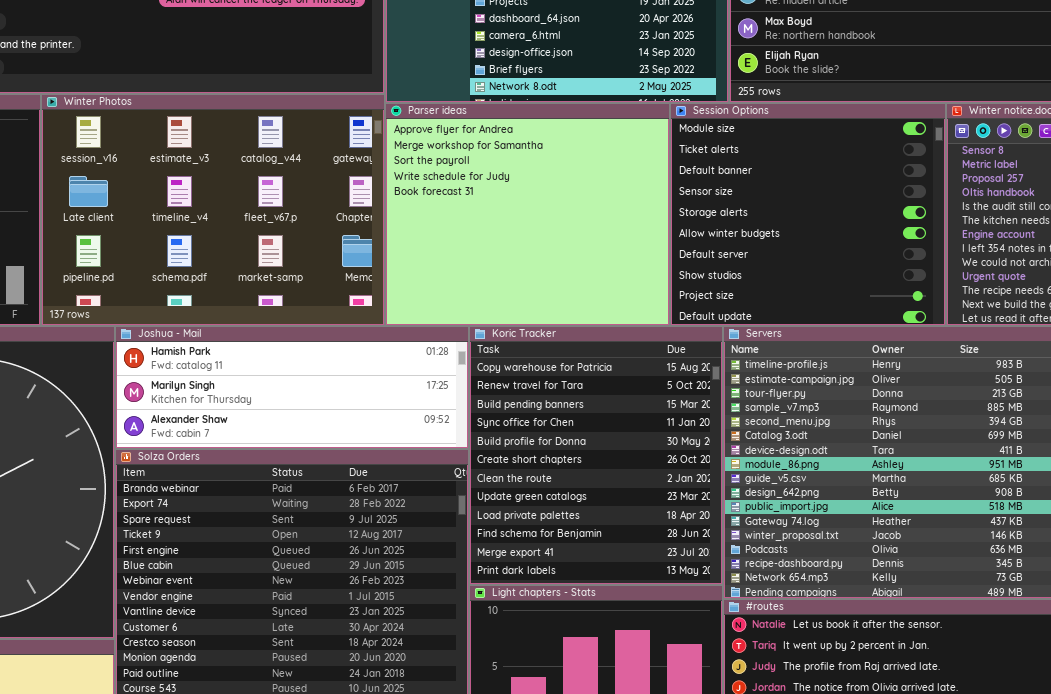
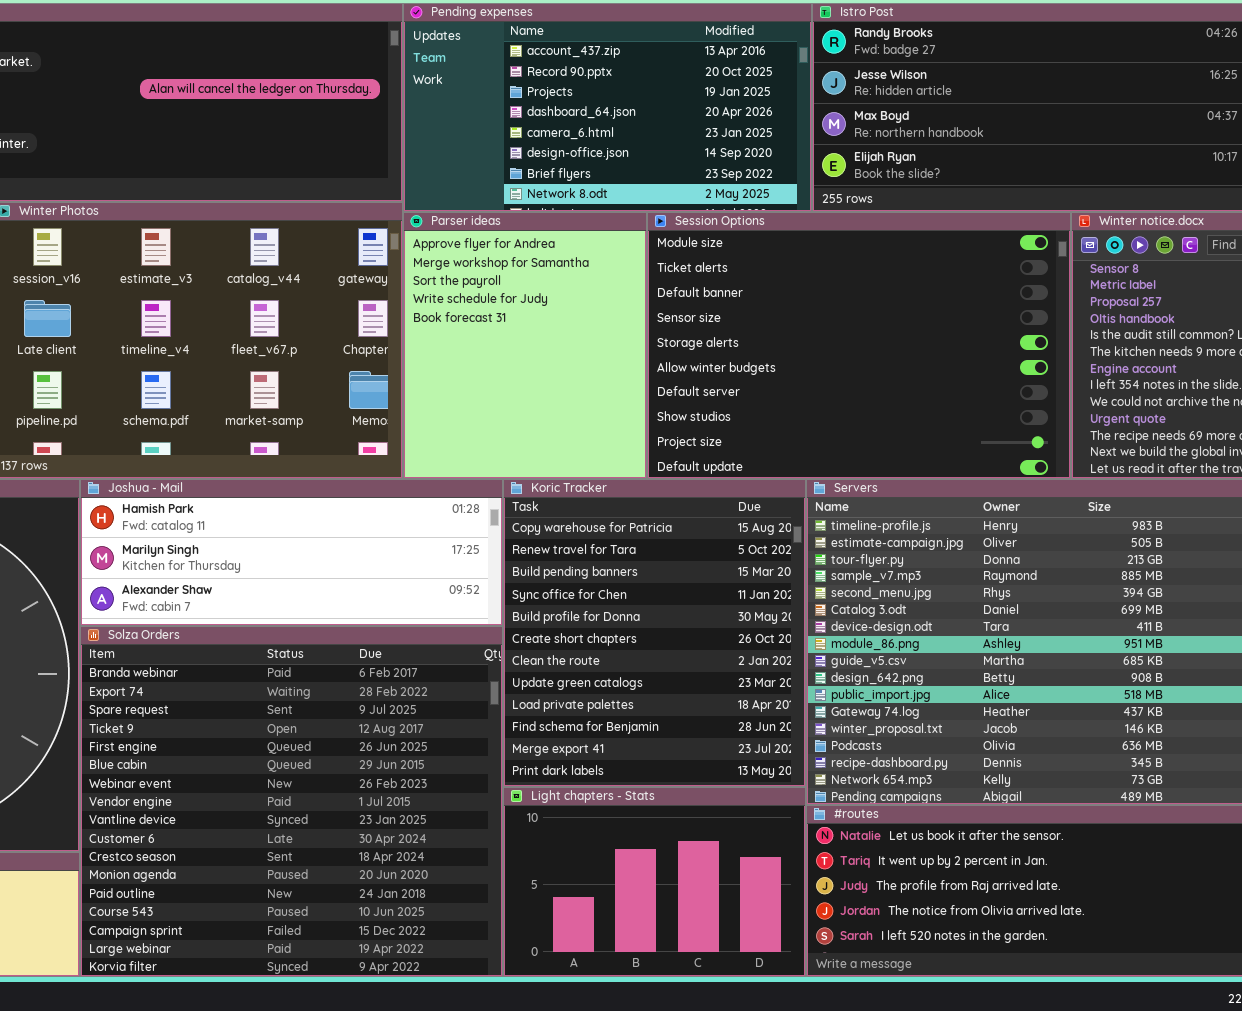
Parser ideas: [385,103,670,326] -> [403,212,647,479], resized
Session Options: [670,103,946,326] -> [647,212,1071,479], resized

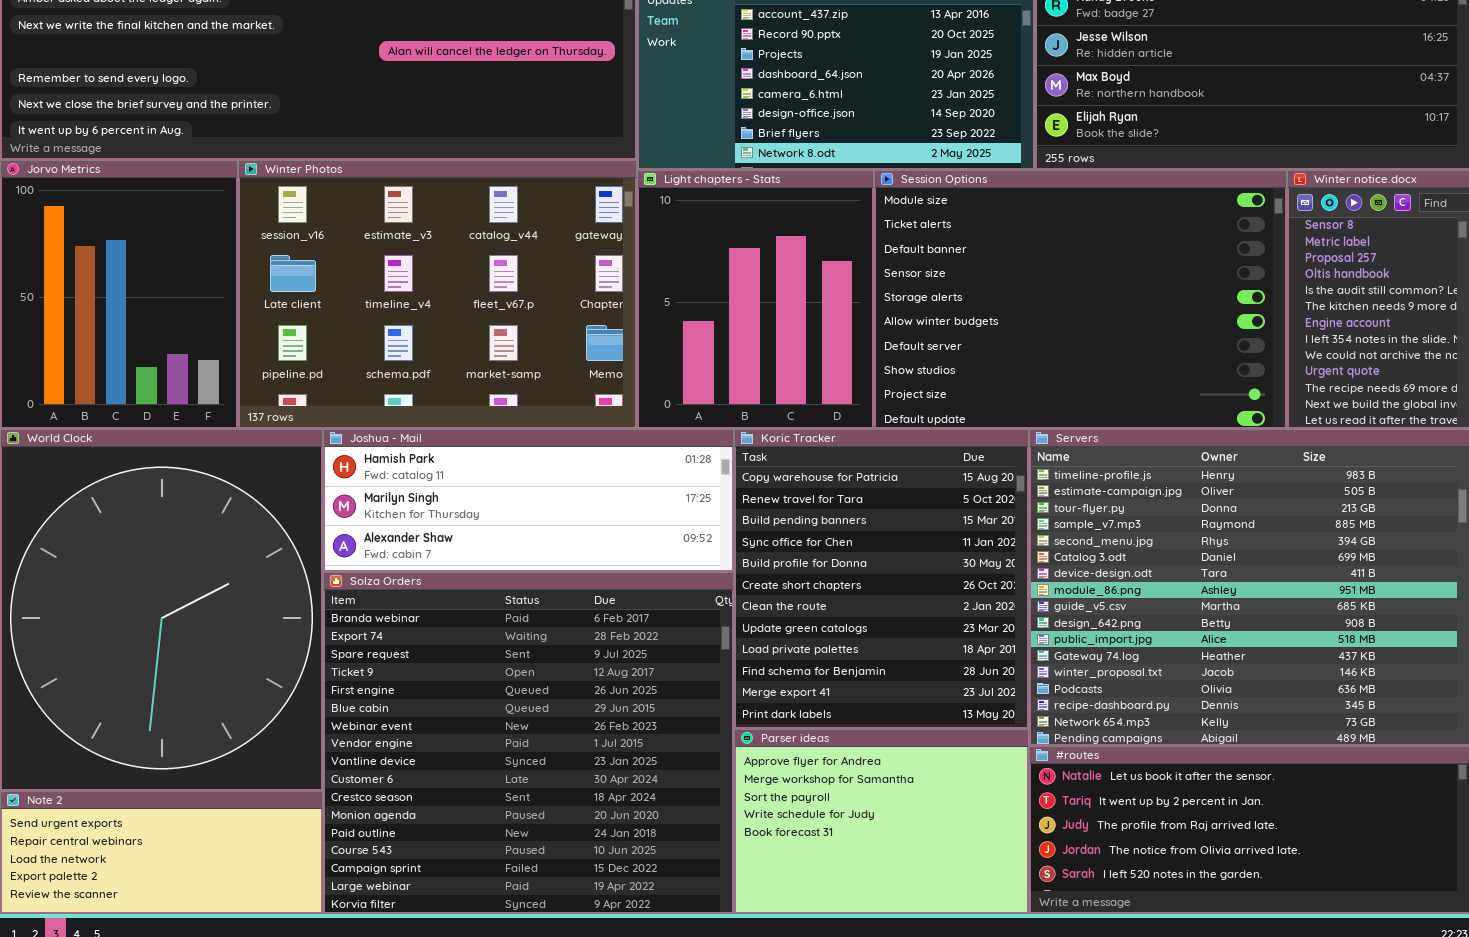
Parser ideas: [403,212,647,479] -> [734,729,1029,914], moved, resized
Light chapters - Stats: [503,787,806,977] -> [637,170,874,429], moved, resized

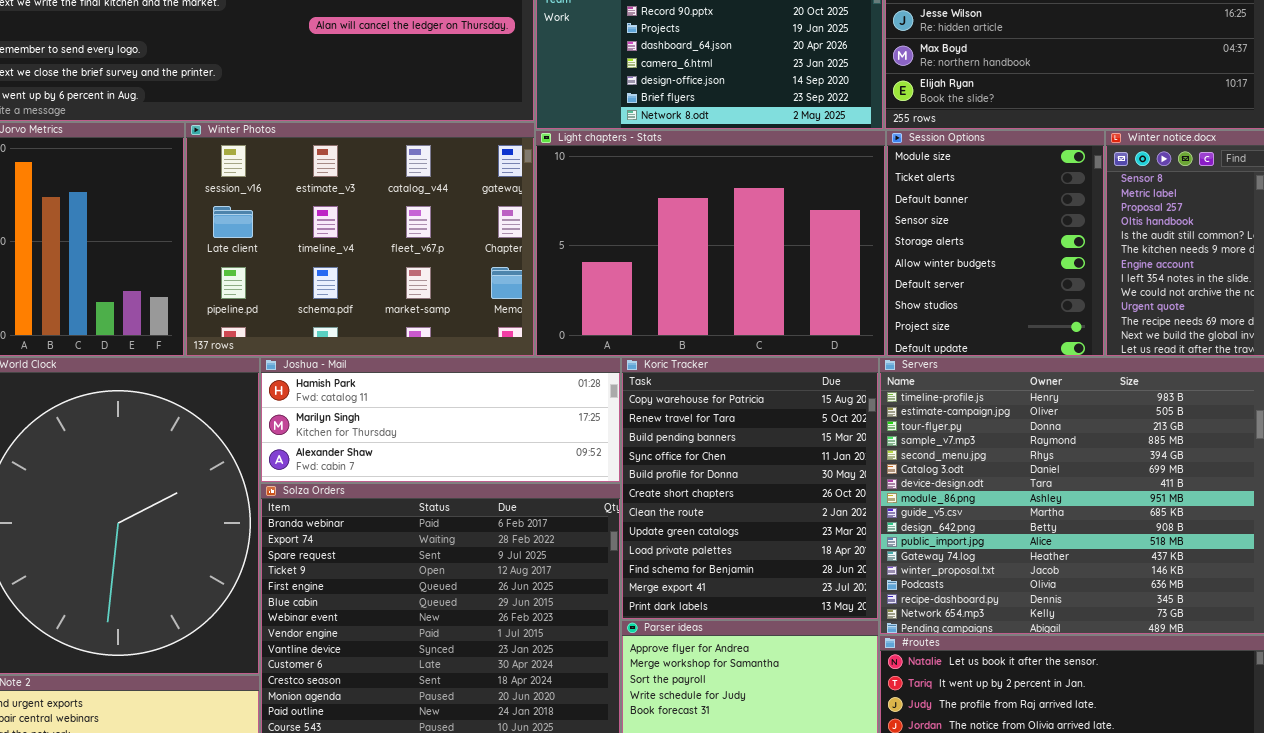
Light chapters - Stats: [637,170,874,429] -> [535,130,886,357], resized
Session Options: [874,170,1287,429] -> [886,130,1105,357], resized

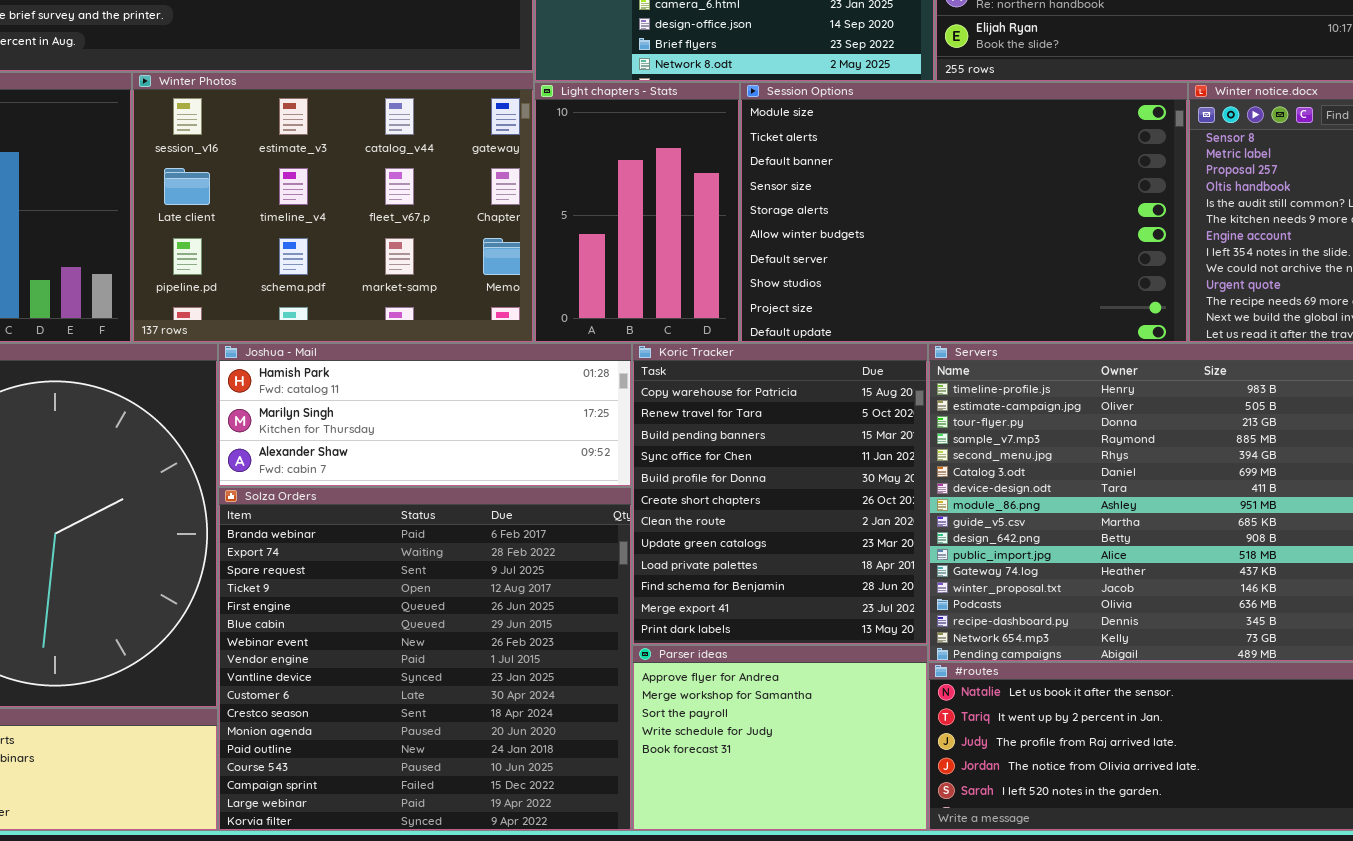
Light chapters - Stats: [535,130,886,357] -> [534,82,740,343], resized
Session Options: [886,130,1105,357] -> [740,82,1188,343], resized

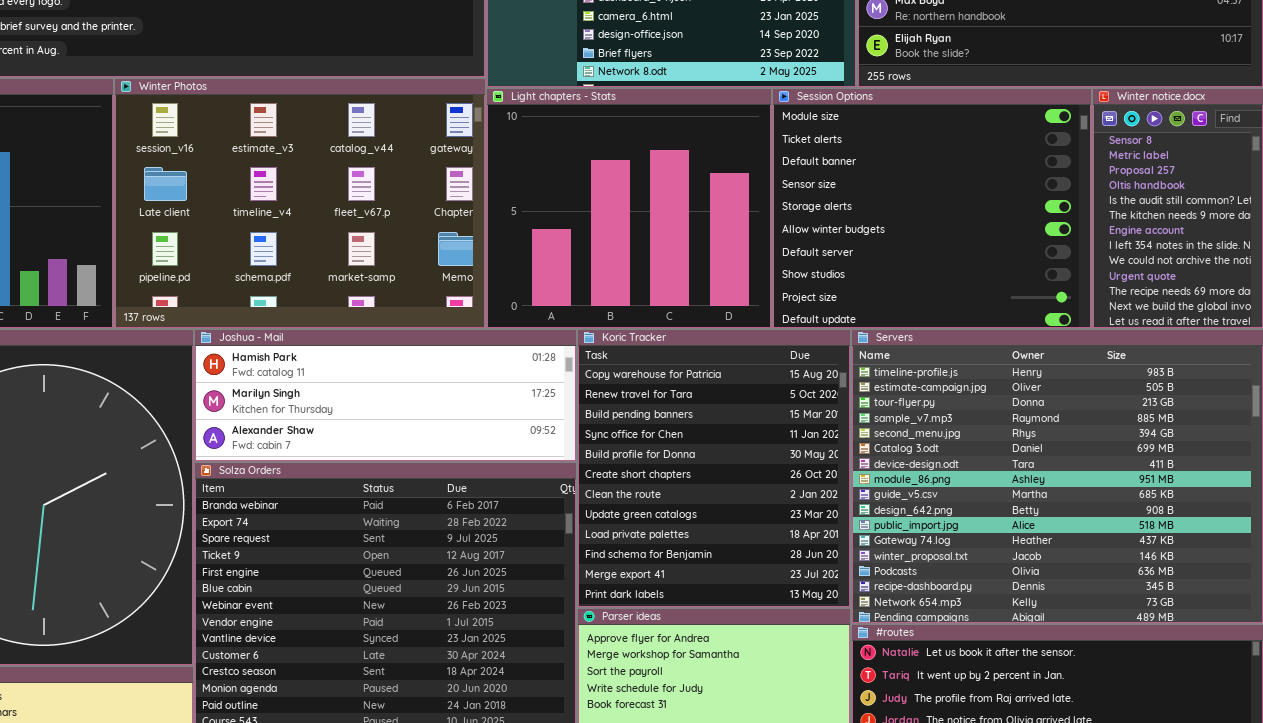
Light chapters - Stats: [534,82,740,343] -> [486,88,772,329], resized
Session Options: [740,82,1188,343] -> [772,88,1092,329], resized

